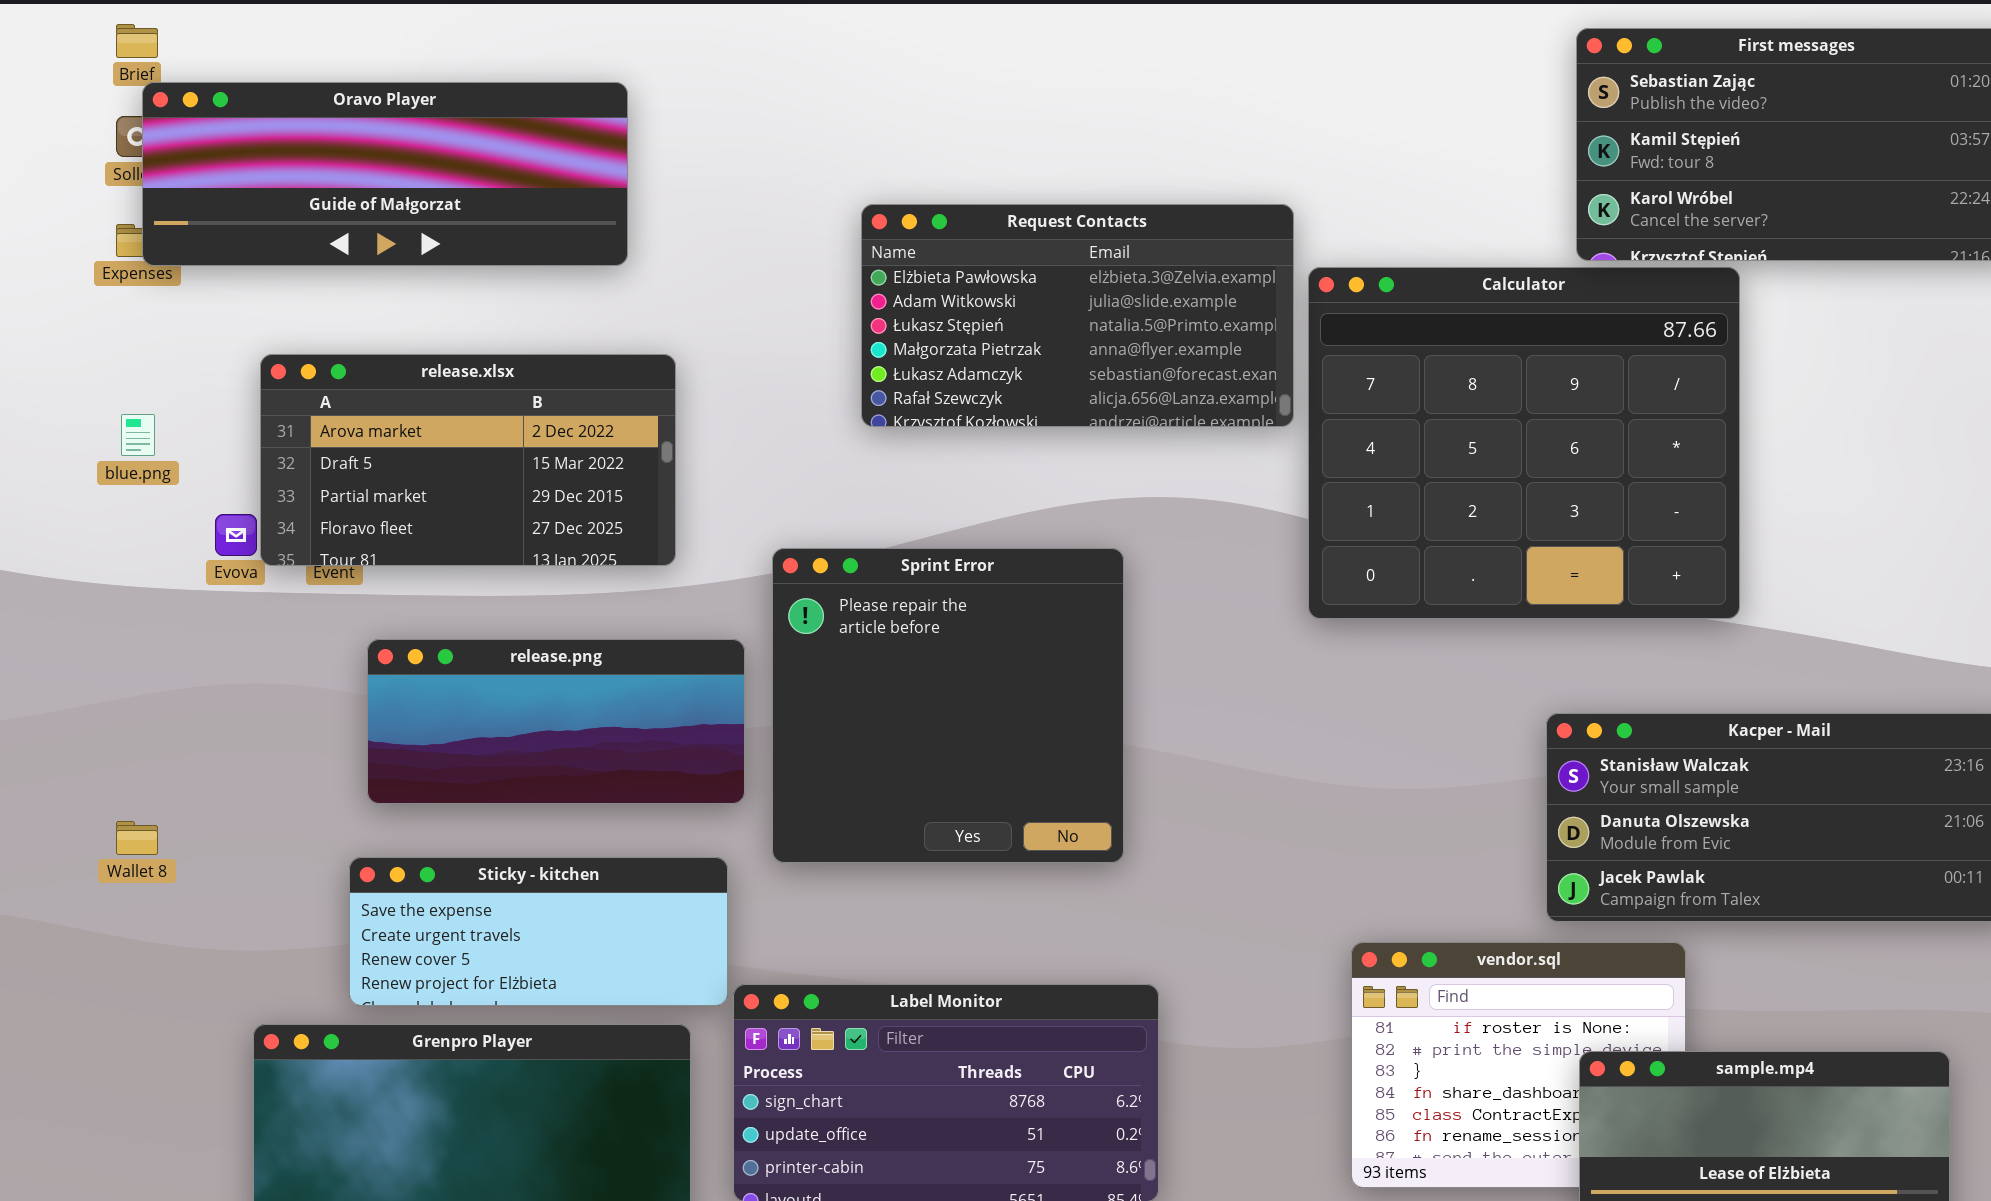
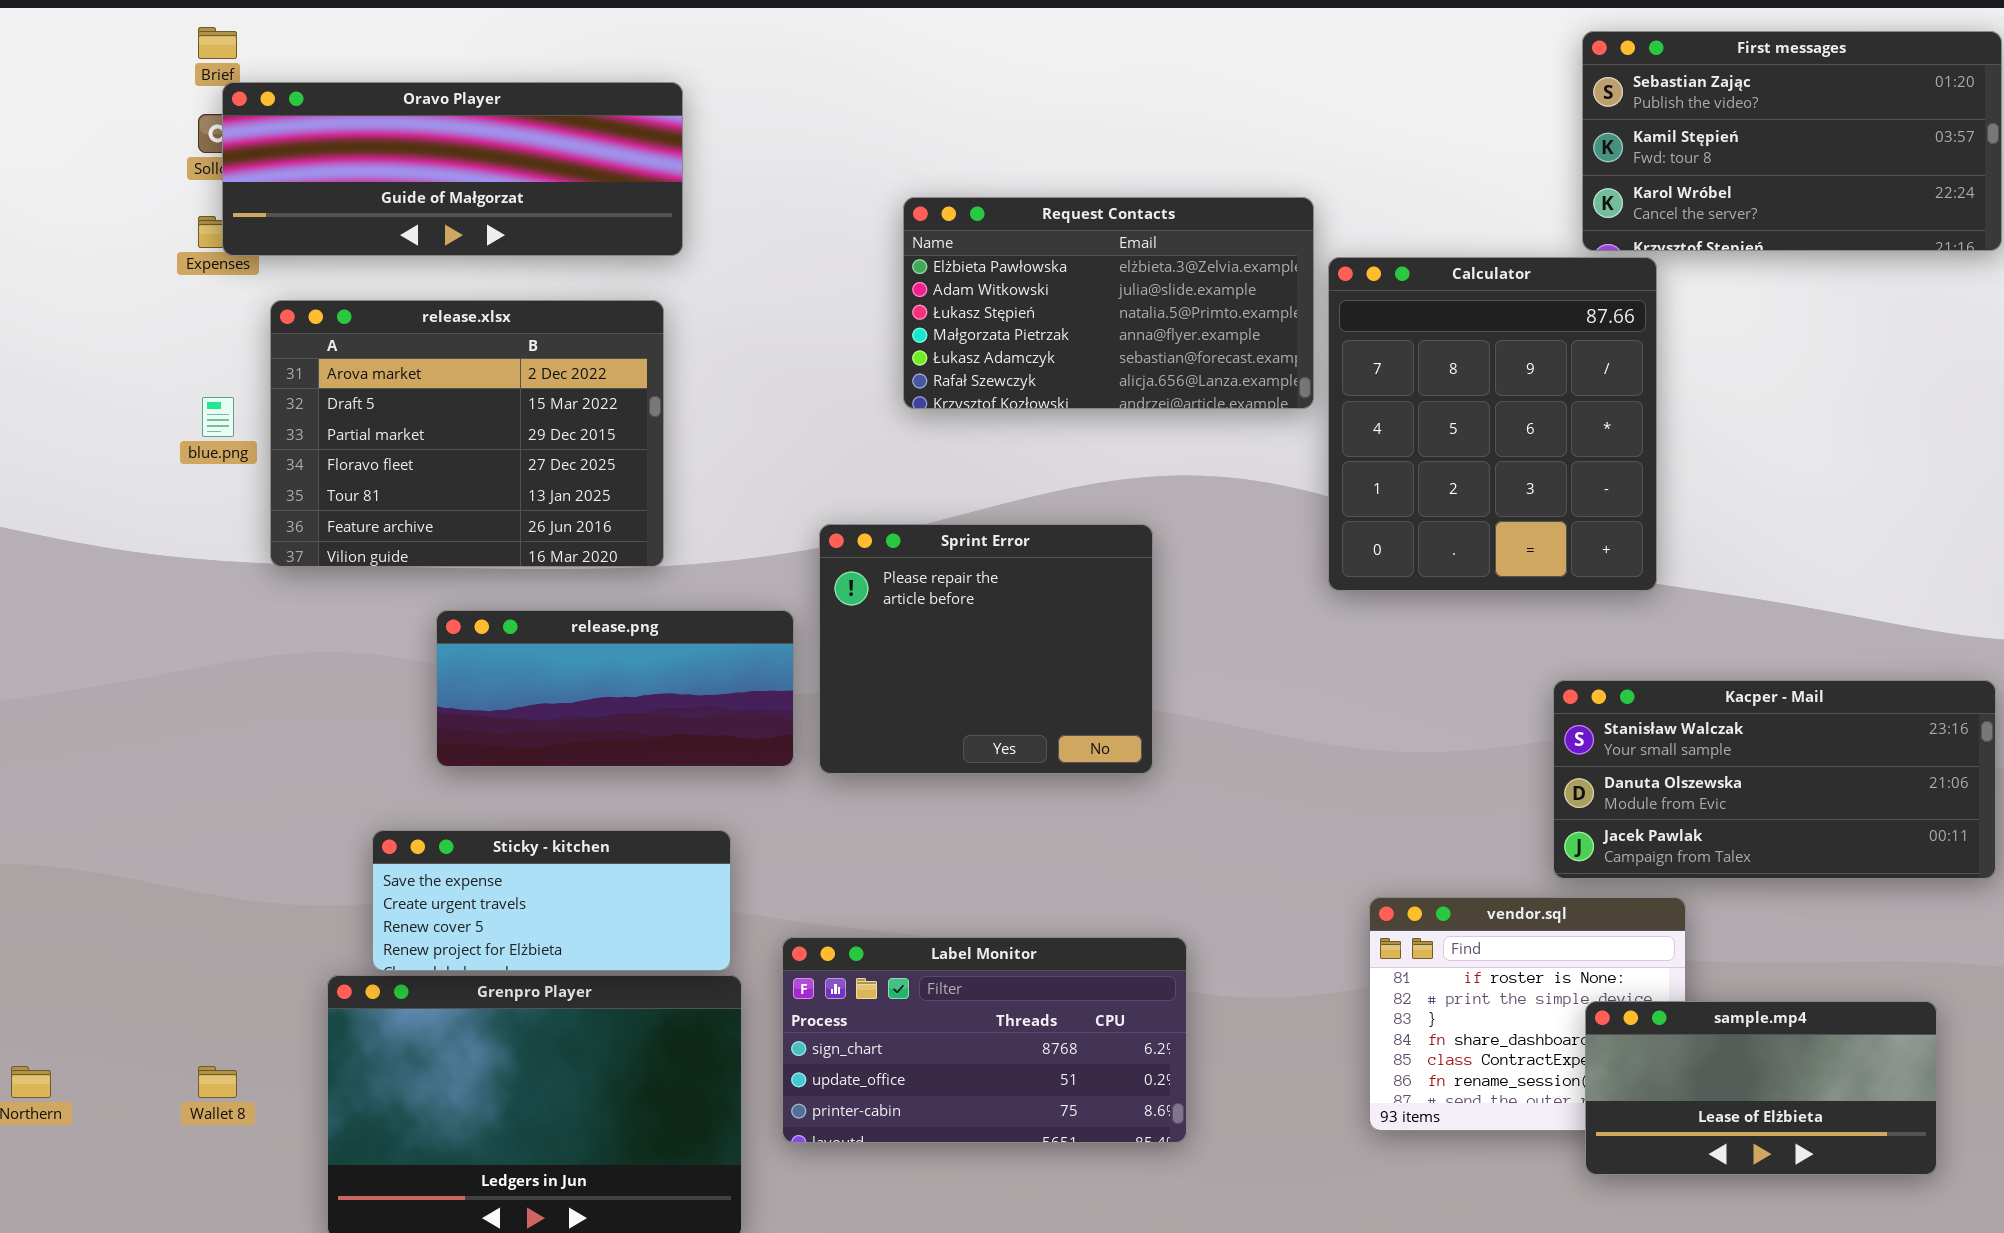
Calculator: [1308,267,1740,619] -> [1328,257,1657,591], resized
release.xlsx: [260,354,676,566] -> [270,300,664,567], moved, resized
Sprint Error: [772,548,1124,863] -> [819,524,1153,774], resized
Wallet 8: [116,821,158,855] -> [198,1066,237,1098], moved
Sticky - kitchen: [349,857,728,1006] -> [372,830,731,971], moved

